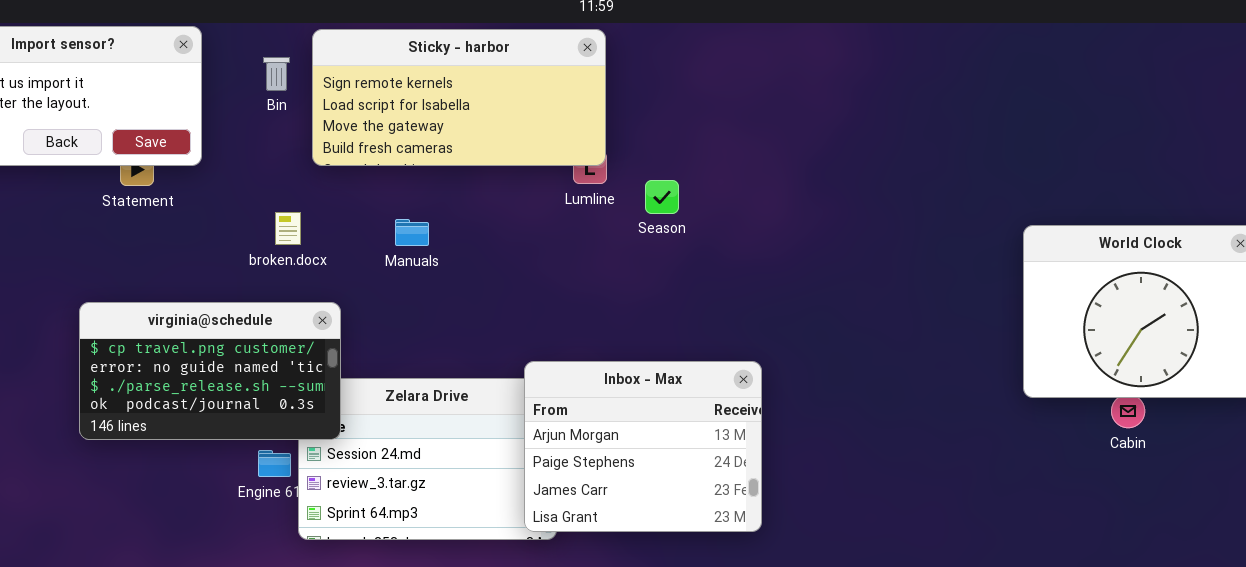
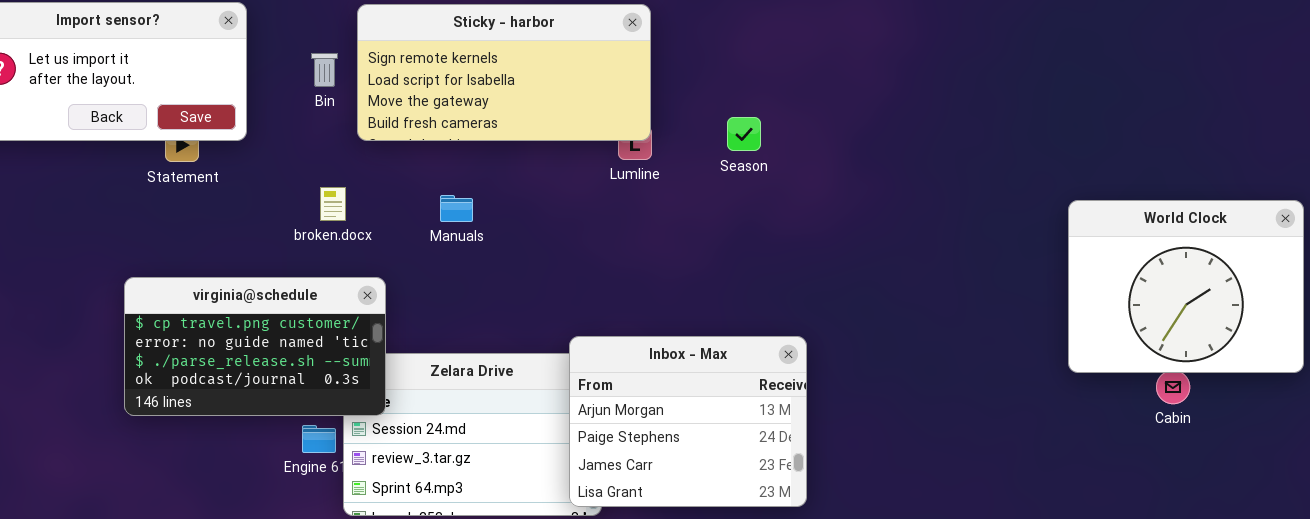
Bin: [263,57,290,91] -> [311,53,338,87], moved
Season: [645,180,679,214] -> [727,117,761,151], moved

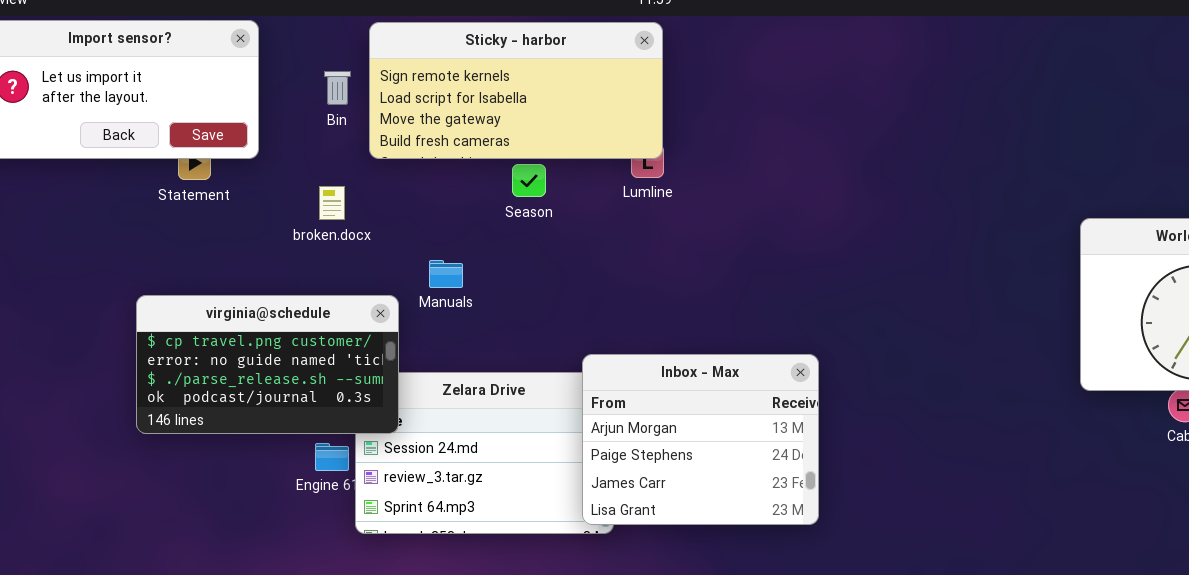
Season: [727,117,761,151] -> [512,164,546,197], moved
broken.docx: [320,187,346,221] -> [319,186,345,220], moved
Manuals: [440,195,473,222] -> [429,260,463,288], moved

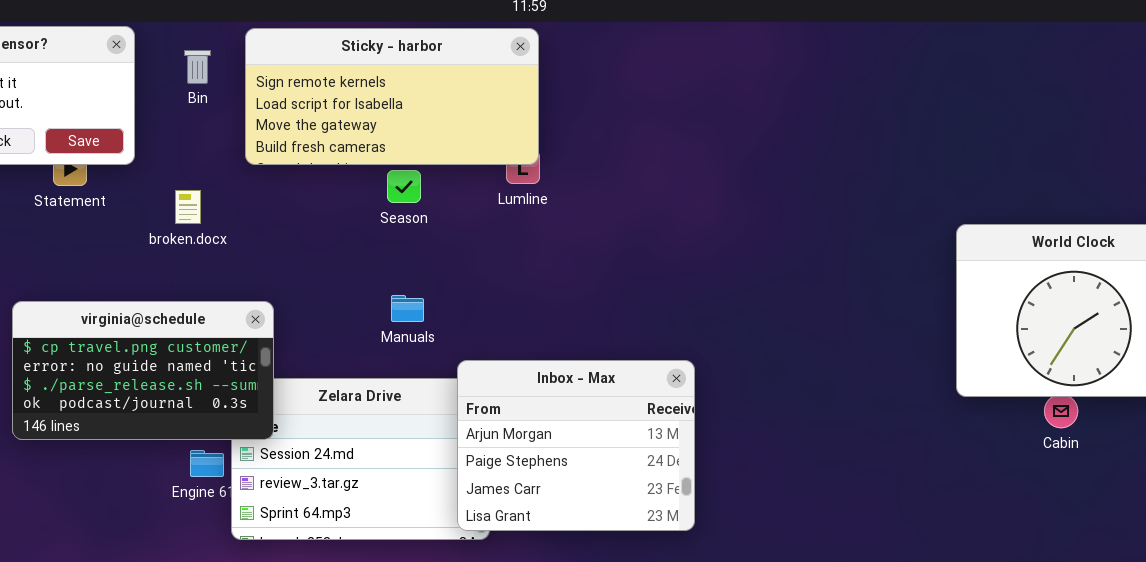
Bin: [324,71,351,105] -> [184,50,211,84], moved
broken.docx: [319,186,345,220] -> [175,190,201,224], moved
Manuals: [429,260,463,288] -> [391,295,424,322], moved

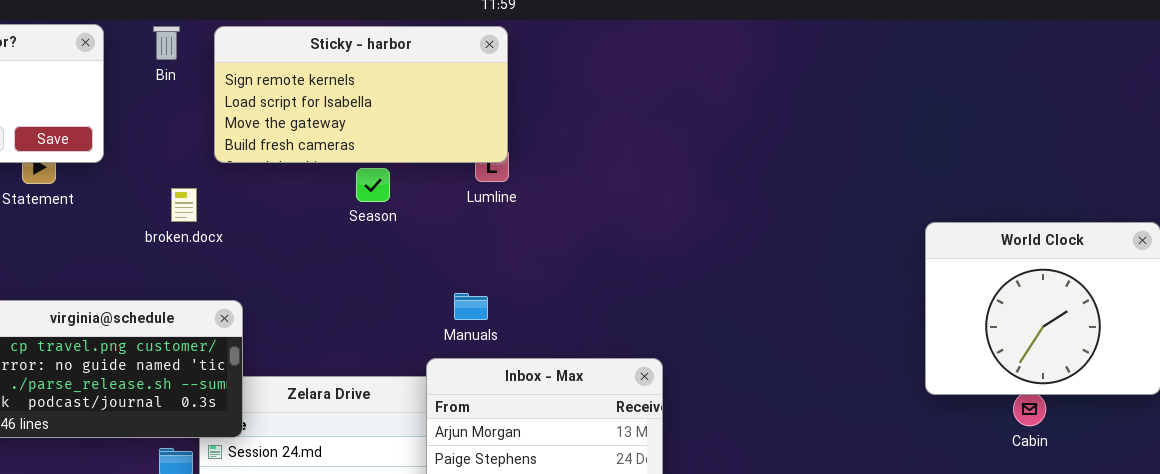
Bin: [184,50,211,84] -> [153,26,180,60], moved
broken.docx: [175,190,201,224] -> [171,188,197,222], moved
Manuals: [391,295,424,322] -> [454,293,488,320], moved

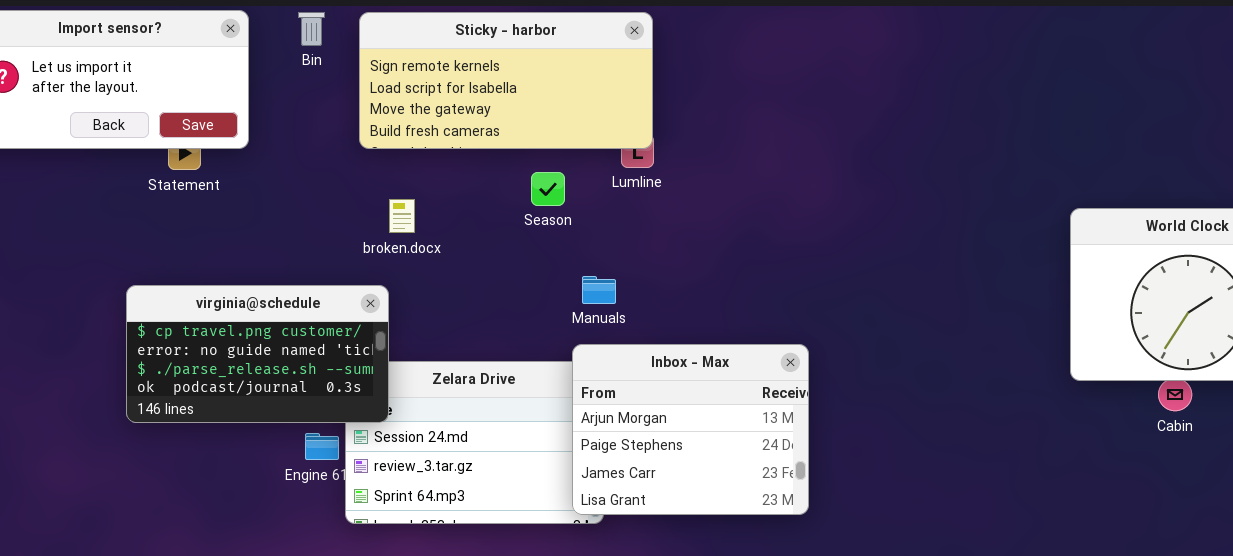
Season: [356,168,390,202] -> [531,172,565,206], moved
broken.docx: [171,188,197,222] -> [389,199,415,233], moved
Manuals: [454,293,488,320] -> [582,276,616,304], moved

